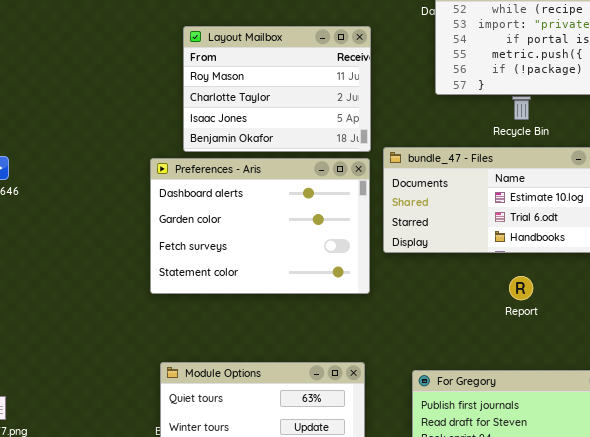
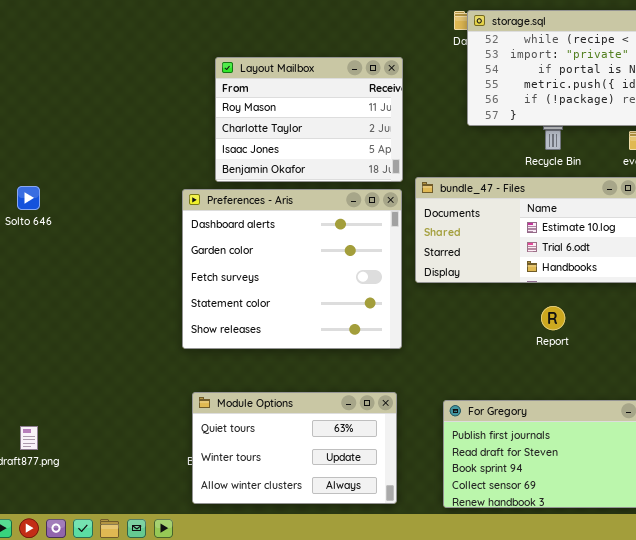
Preferences - Aris: [150,158,370,294] -> [182,189,402,349], resized

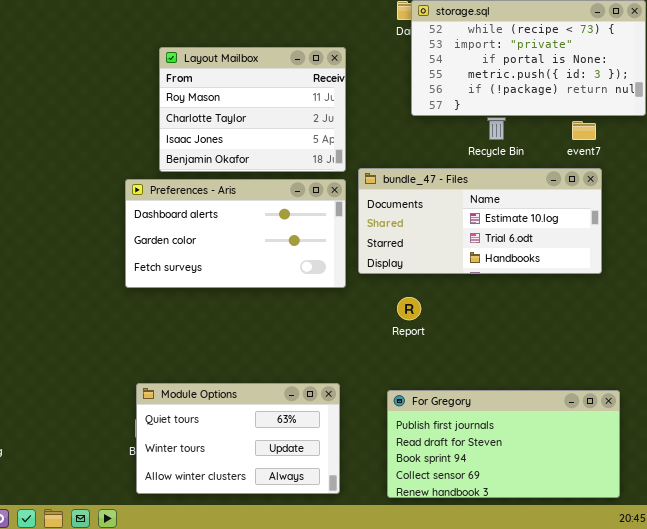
Preferences - Aris: [182,189,402,349] -> [125,179,346,288], resized
Report: [541,306,565,330] -> [397,297,421,320], moved

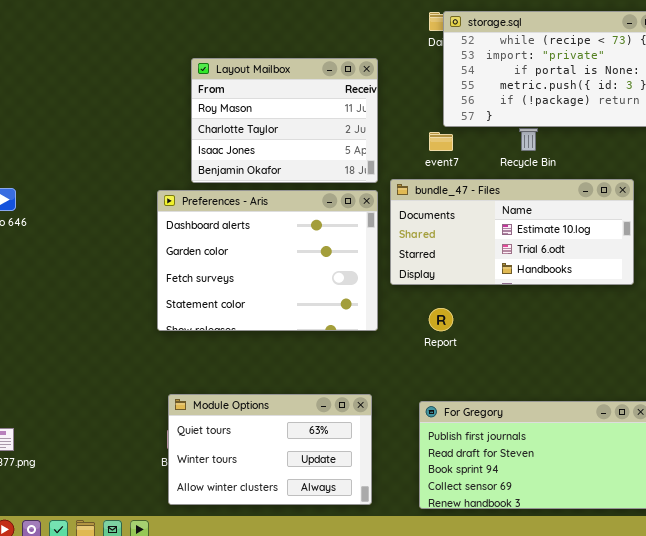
event7: [572,121,596,140] -> [429,132,453,151], moved
Preferences - Aris: [125,179,346,288] -> [157,190,378,331], resized

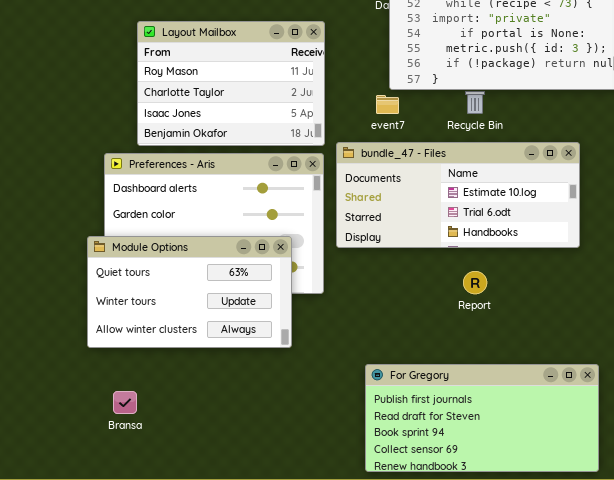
Report: [429,308,453,331] -> [463,271,487,294], moved
Module Options: [168,394,372,505] -> [87,236,292,348], moved

